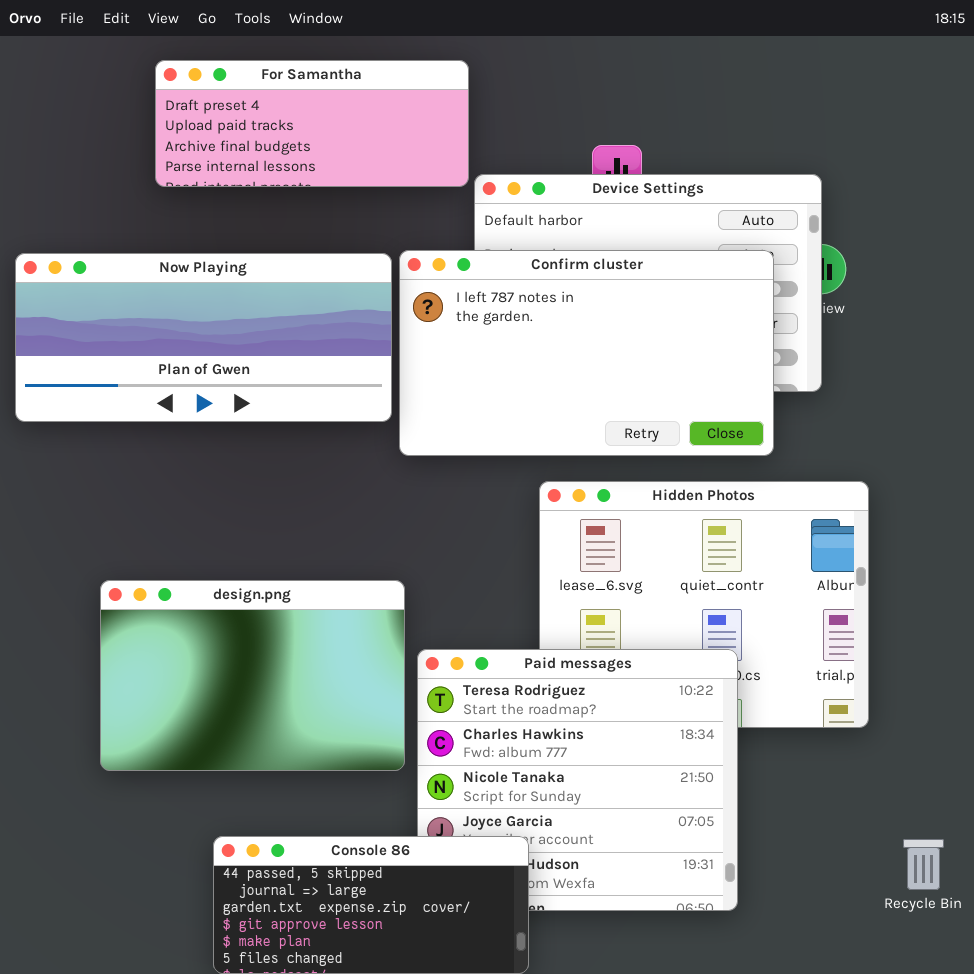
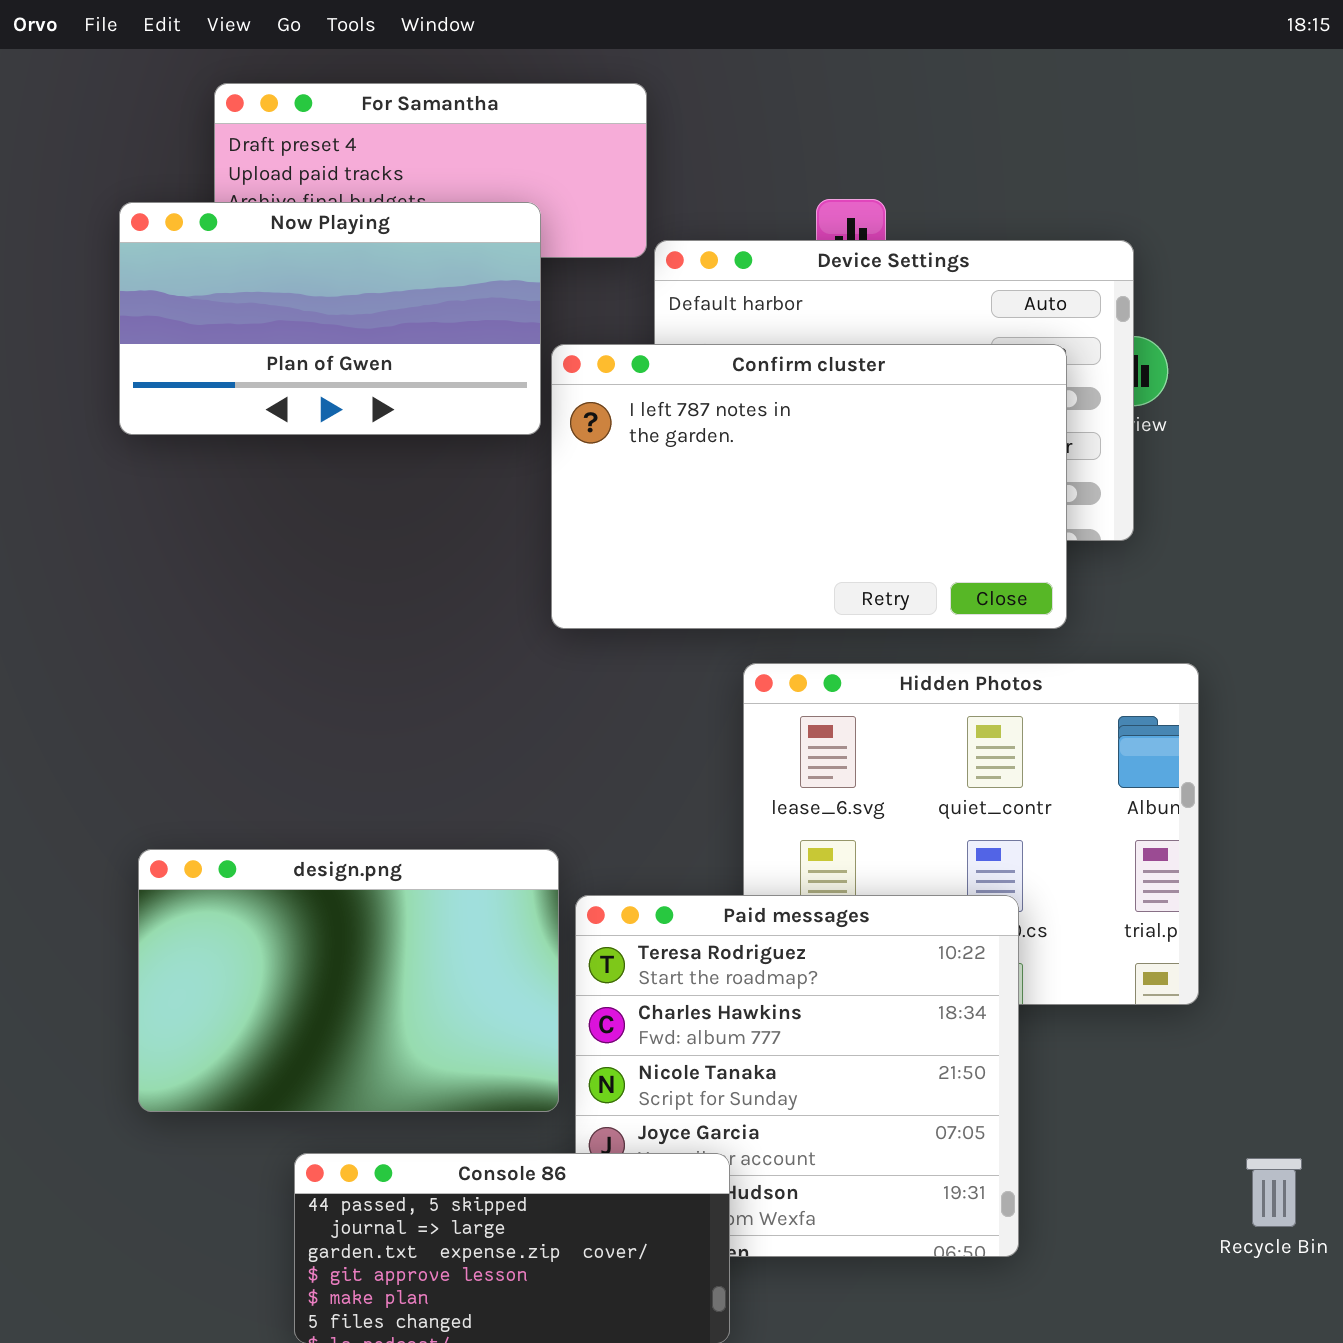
Now Playing: [15,253,392,422] -> [119,202,541,435], moved, resized
design.png: [100,580,405,771] -> [138,849,559,1112], moved

